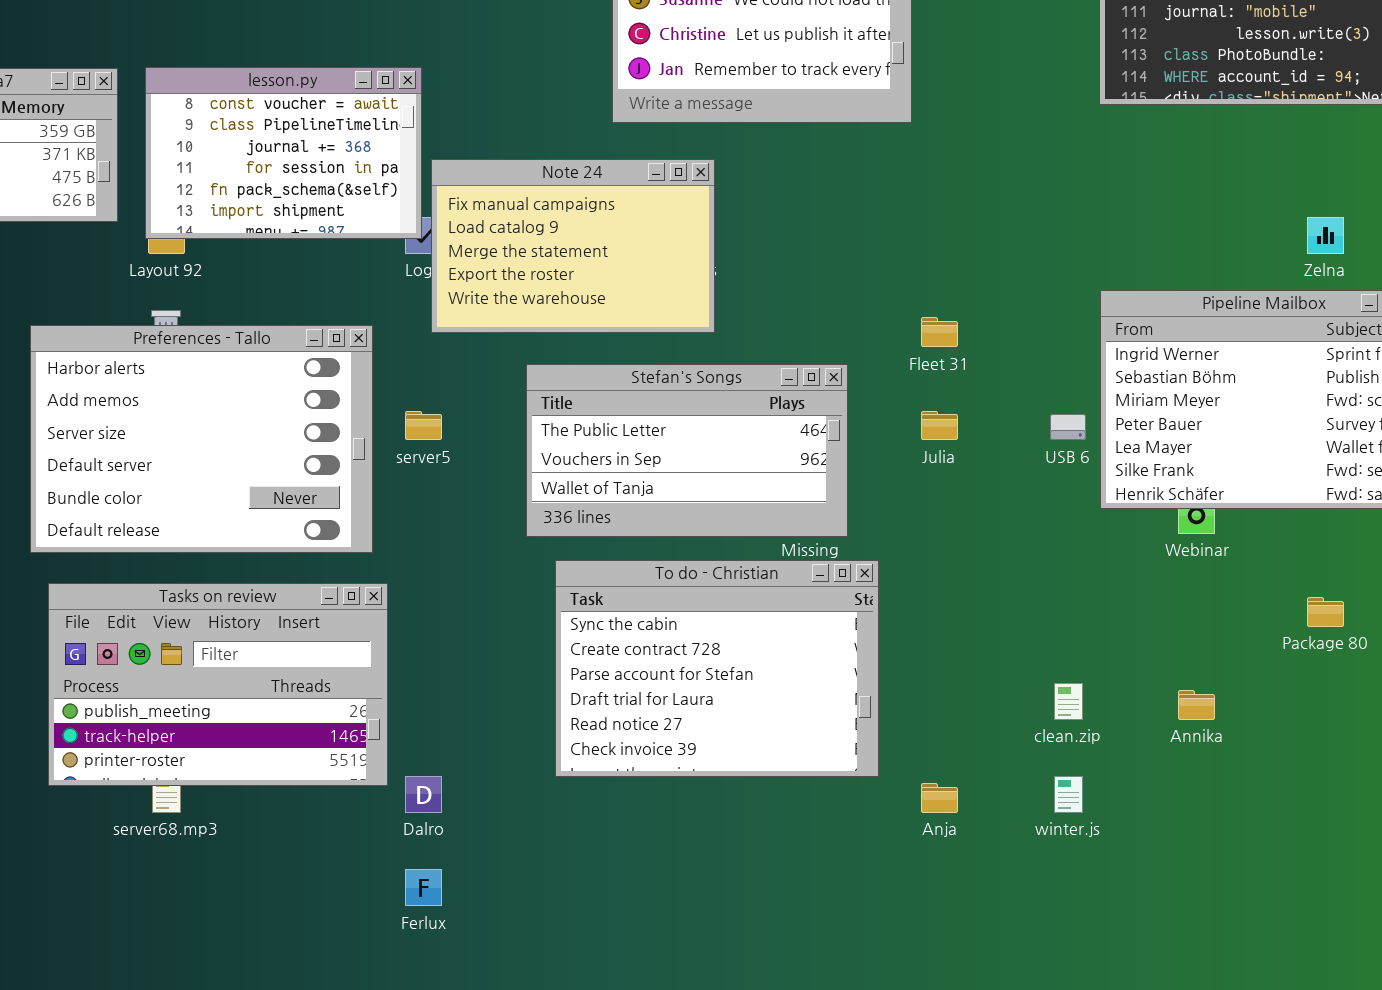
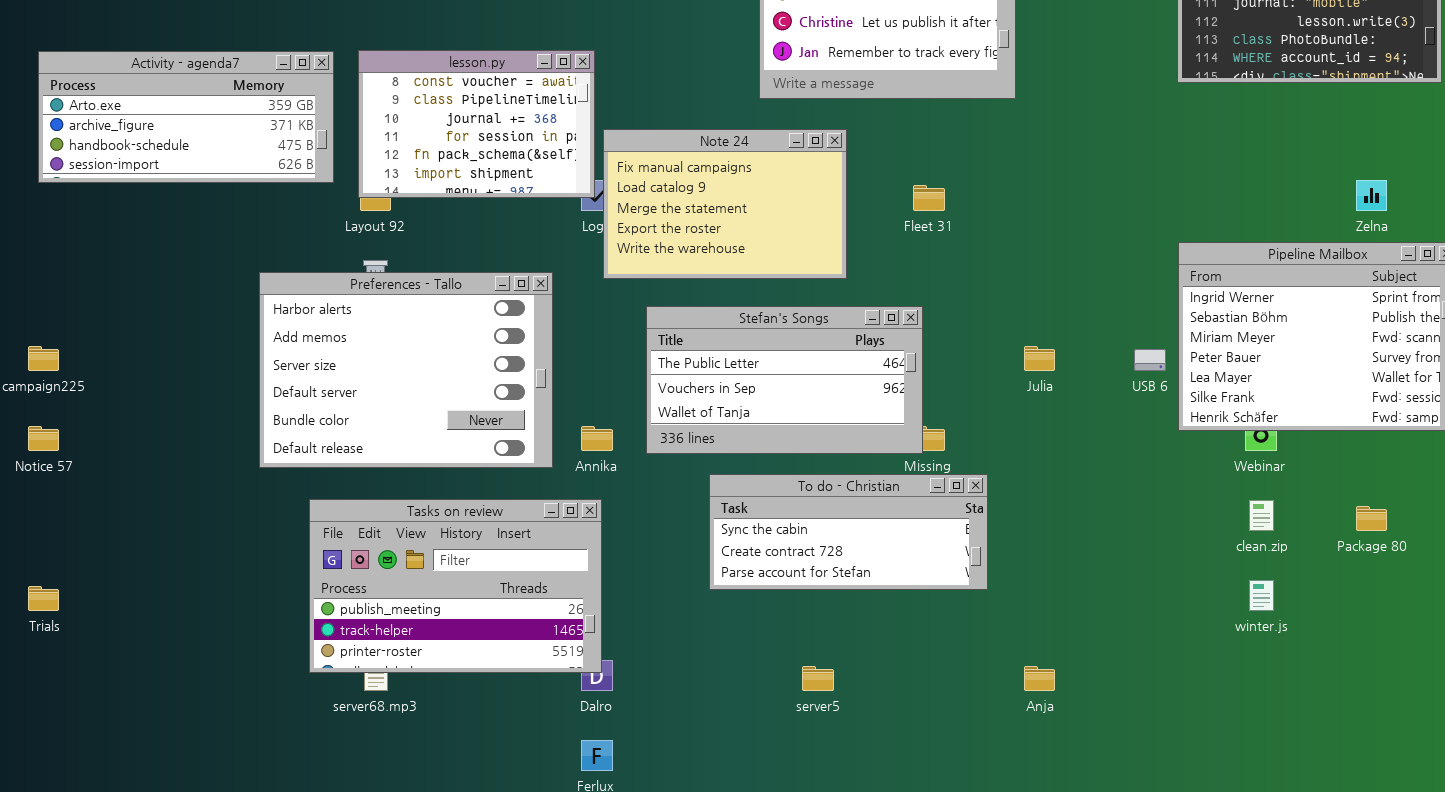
Fleet 31: [921,317,958,347] -> [913,185,945,211], moved
Stefan's Songs: [526,364,848,537] -> [646,306,923,454], moved
server5: [405,411,442,440] -> [802,666,834,691], moved
To do - Christian: [555,560,879,777] -> [709,474,988,590], resized
Tasks on review: [48,583,388,786] -> [309,499,602,673], moved
clean.zip: [1054,683,1083,720] -> [1249,500,1274,531], moved
Annika: [1178,690,1215,720] -> [581,426,613,451], moved
winter.js: [1054,776,1083,813] -> [1249,580,1274,611], moved

